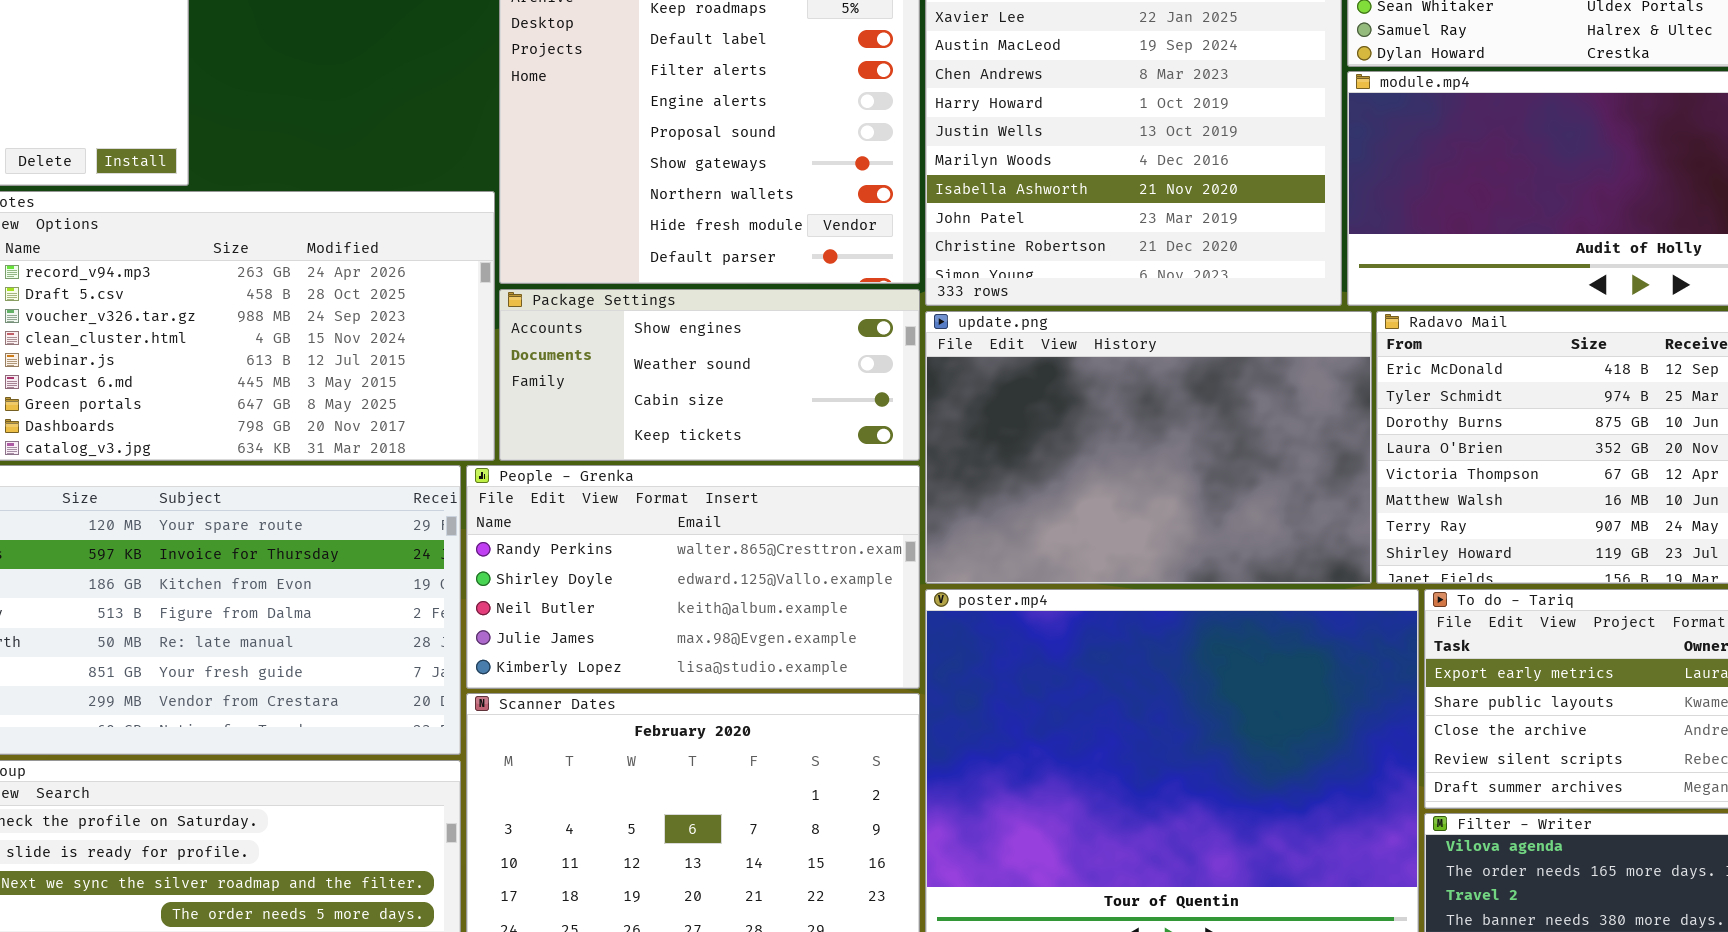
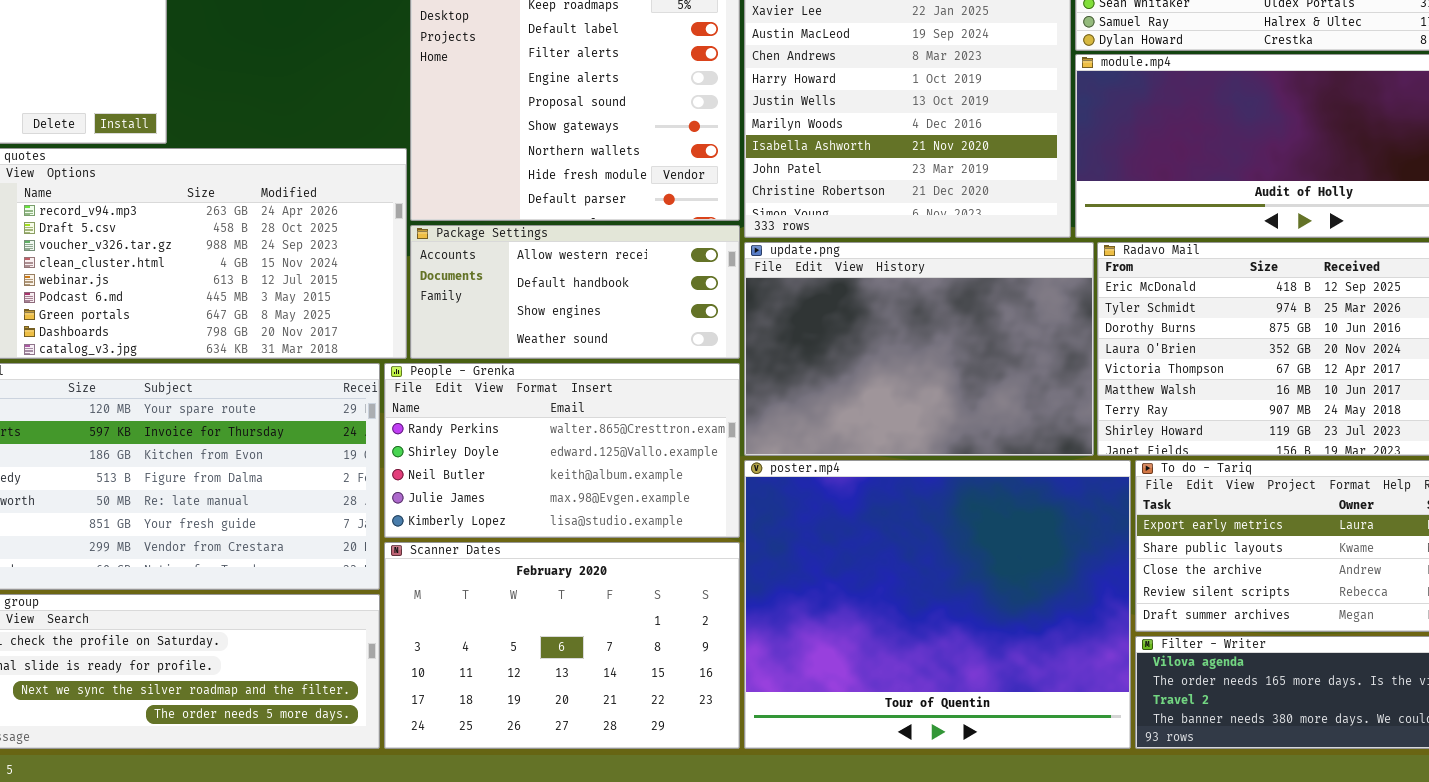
Package Settings: [499,289,920,461] -> [410,225,740,359], scrolled up 2 rows

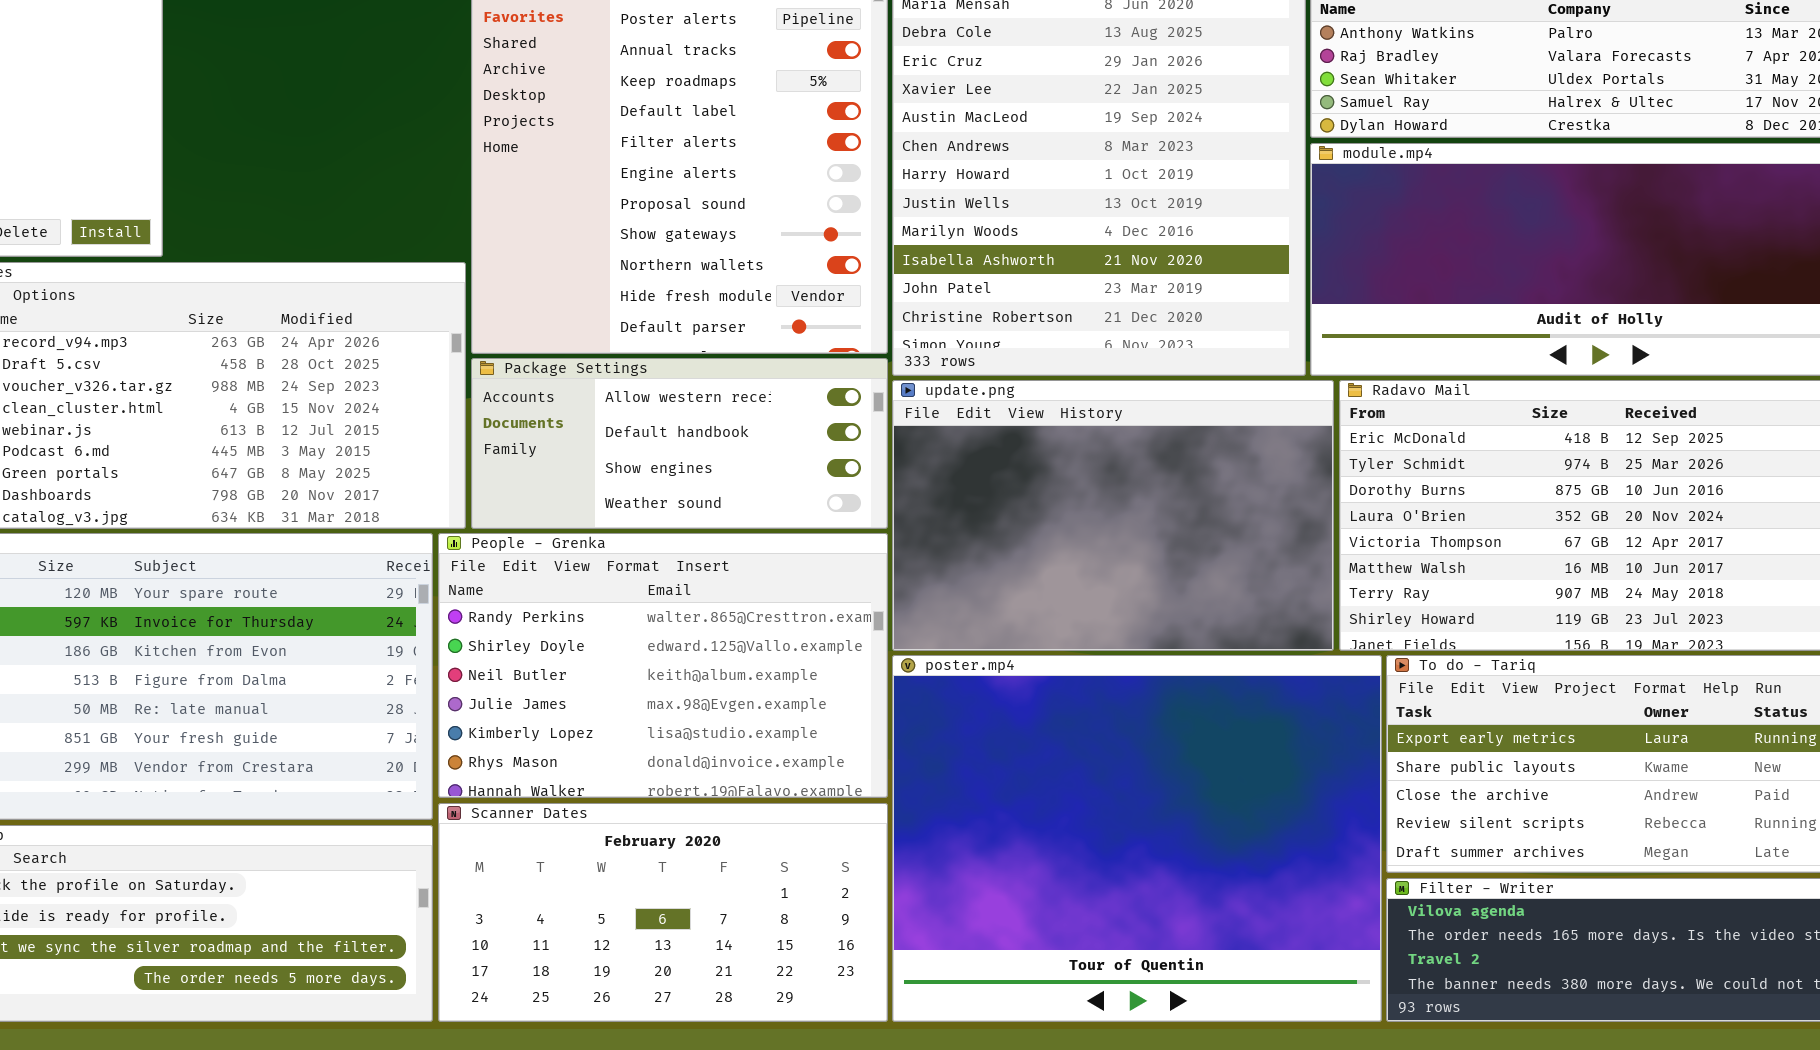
People - Grenka: [384,363,740,538] -> [438,533,888,798], resized
Scanner Dates: [384,542,740,749] -> [438,803,888,1022], resized

